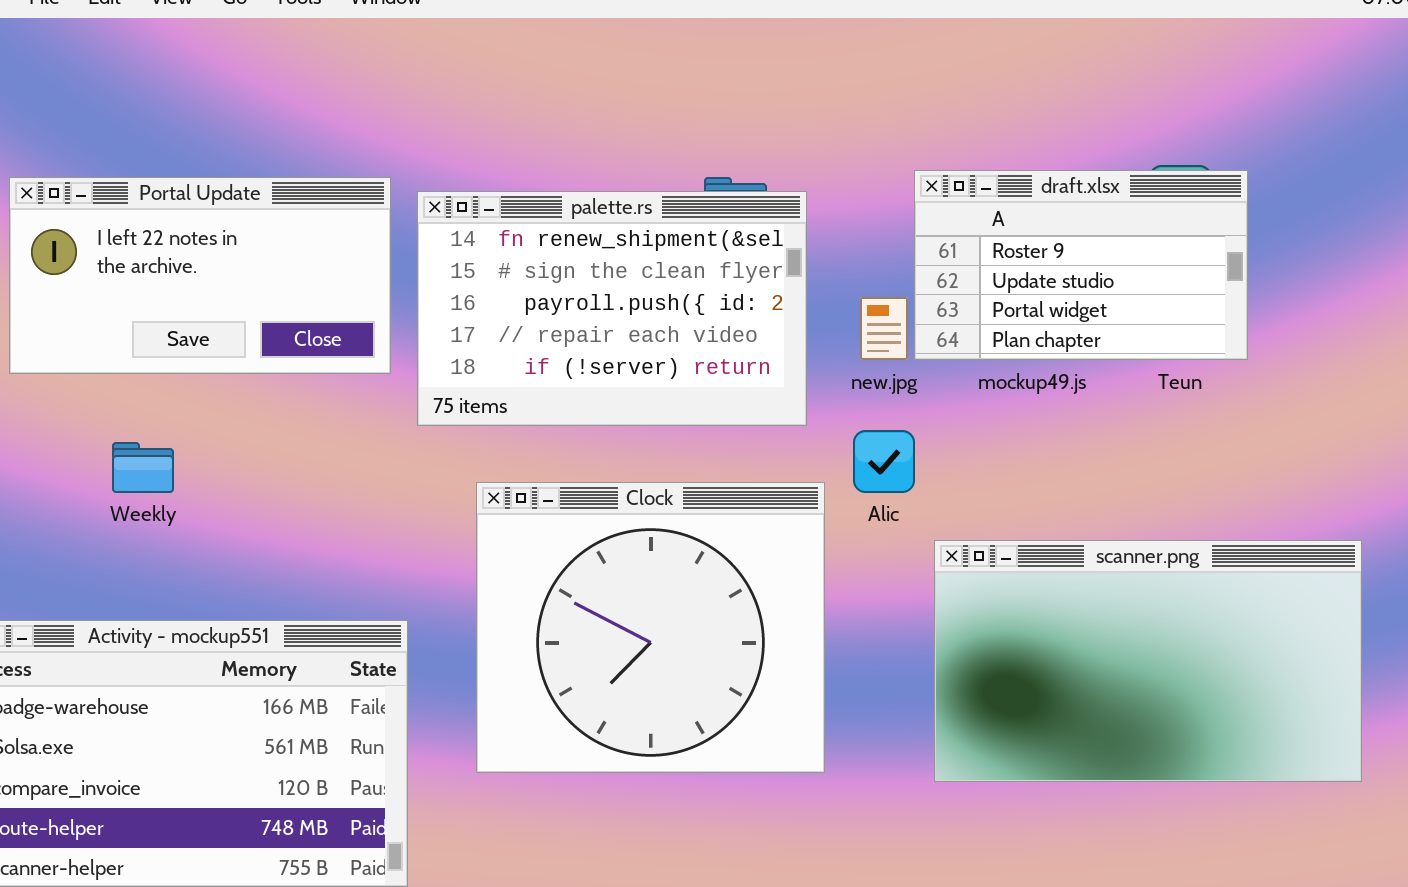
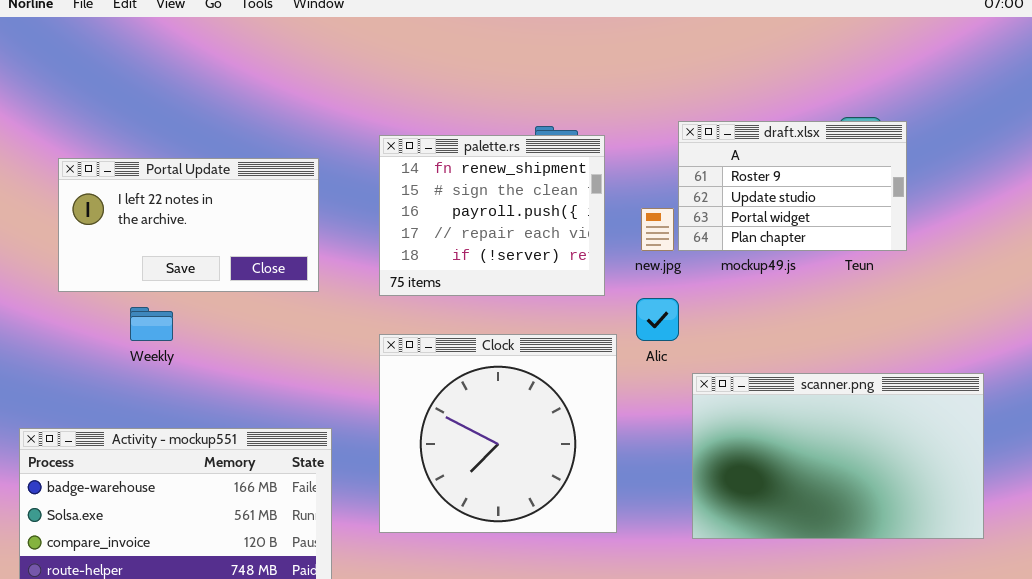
Portal Update: [9,177,391,374] -> [58,158,319,292], moved
palette.rs: [417,191,807,426] -> [379,135,605,296], resized

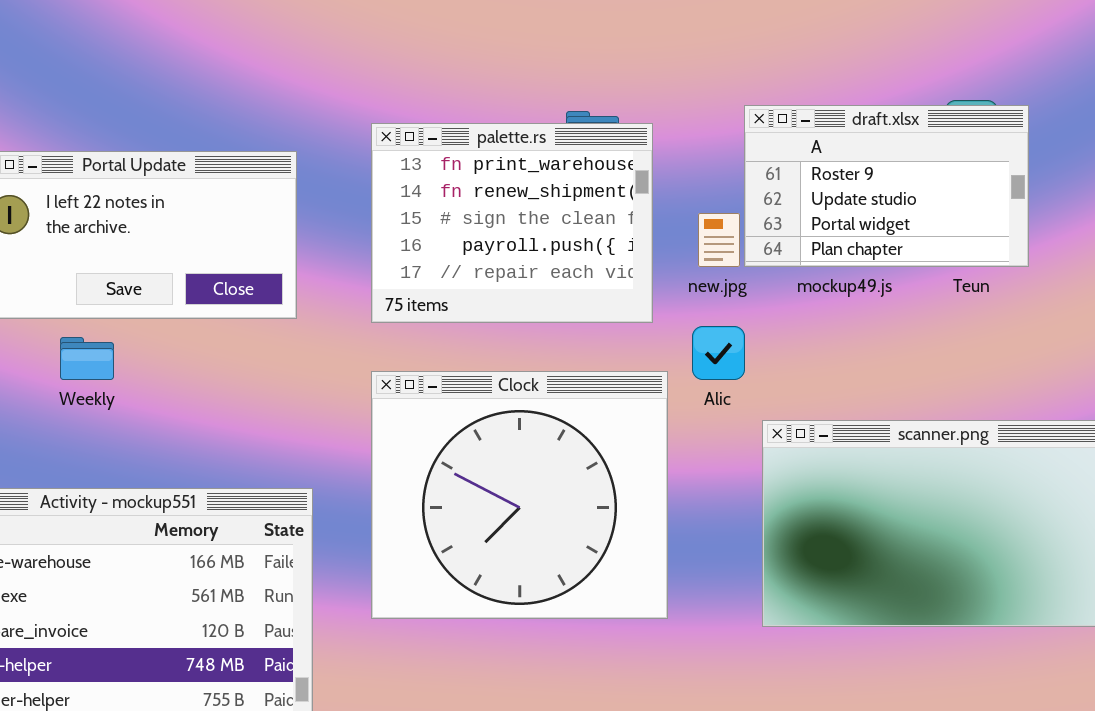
palette.rs: [379,135,605,296] -> [371,123,653,323], scrolled up 1 row

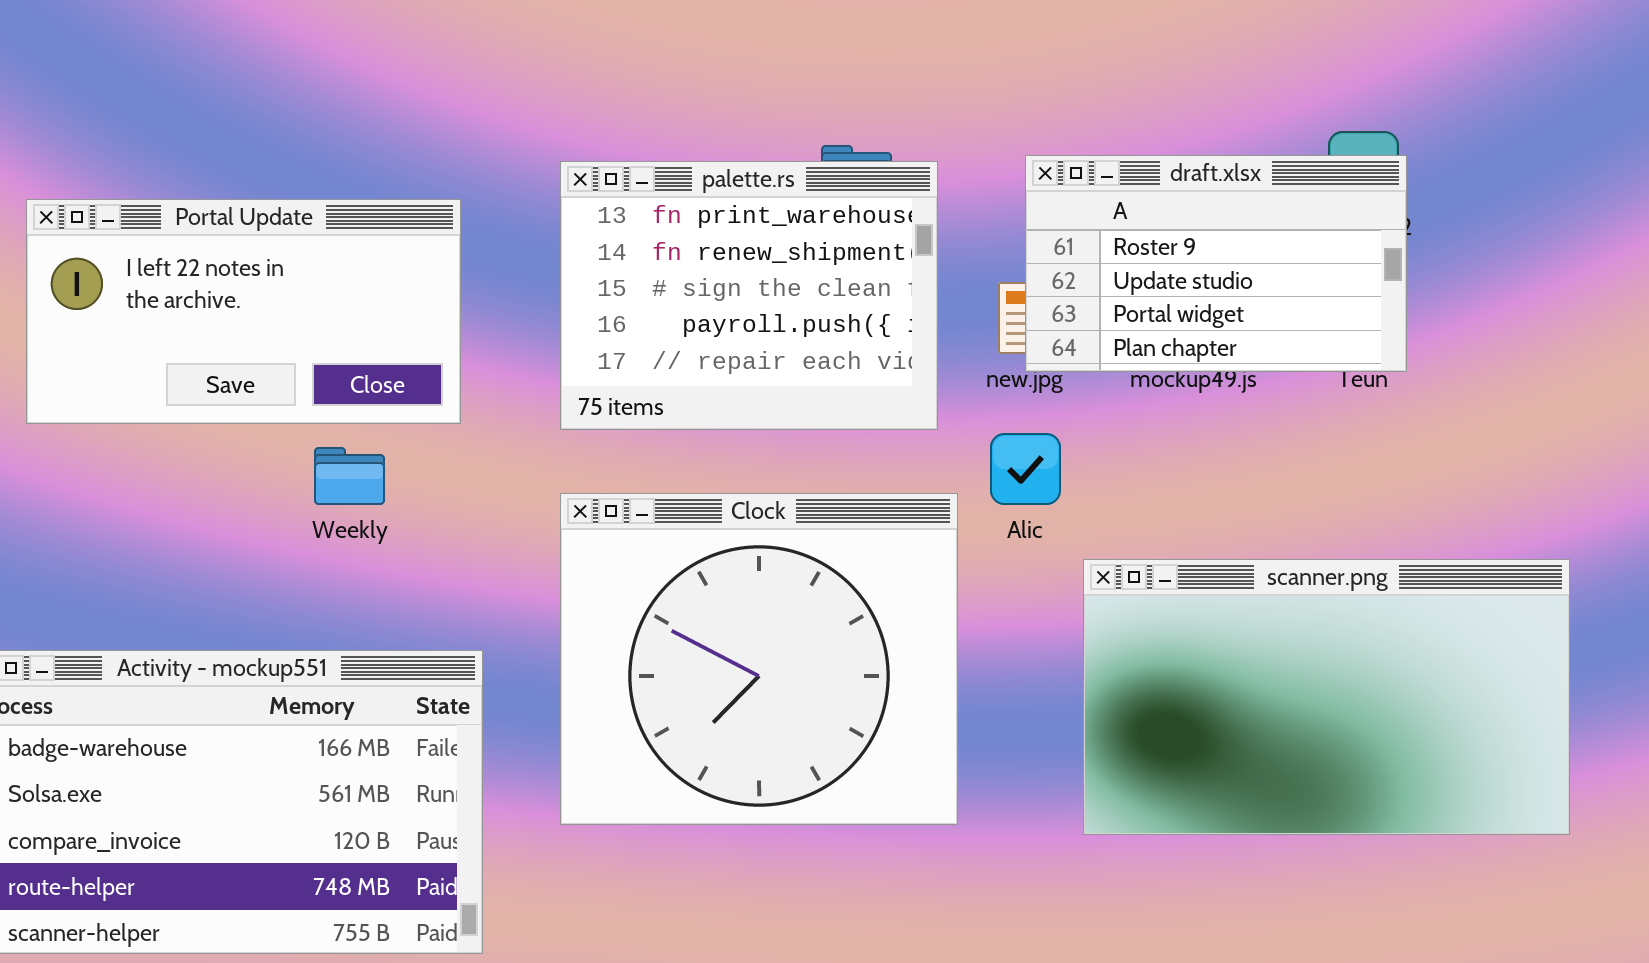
draft.xlsx: [744,105,1029,267] -> [1025,155,1407,372], moved
Weekly: [60,337,114,380] -> [314,447,385,505], moved

